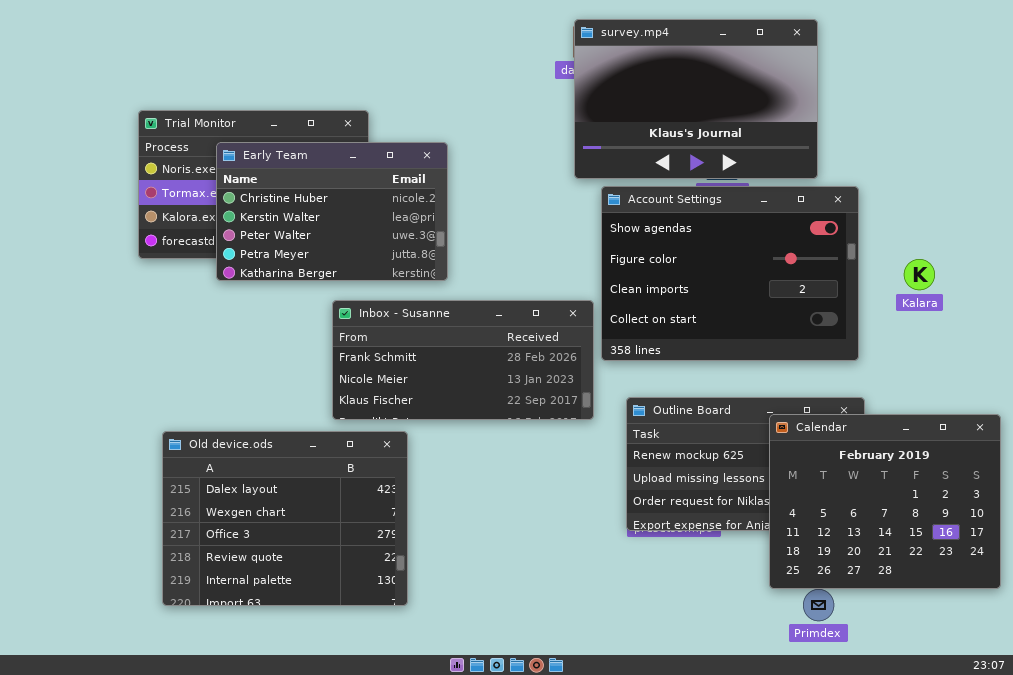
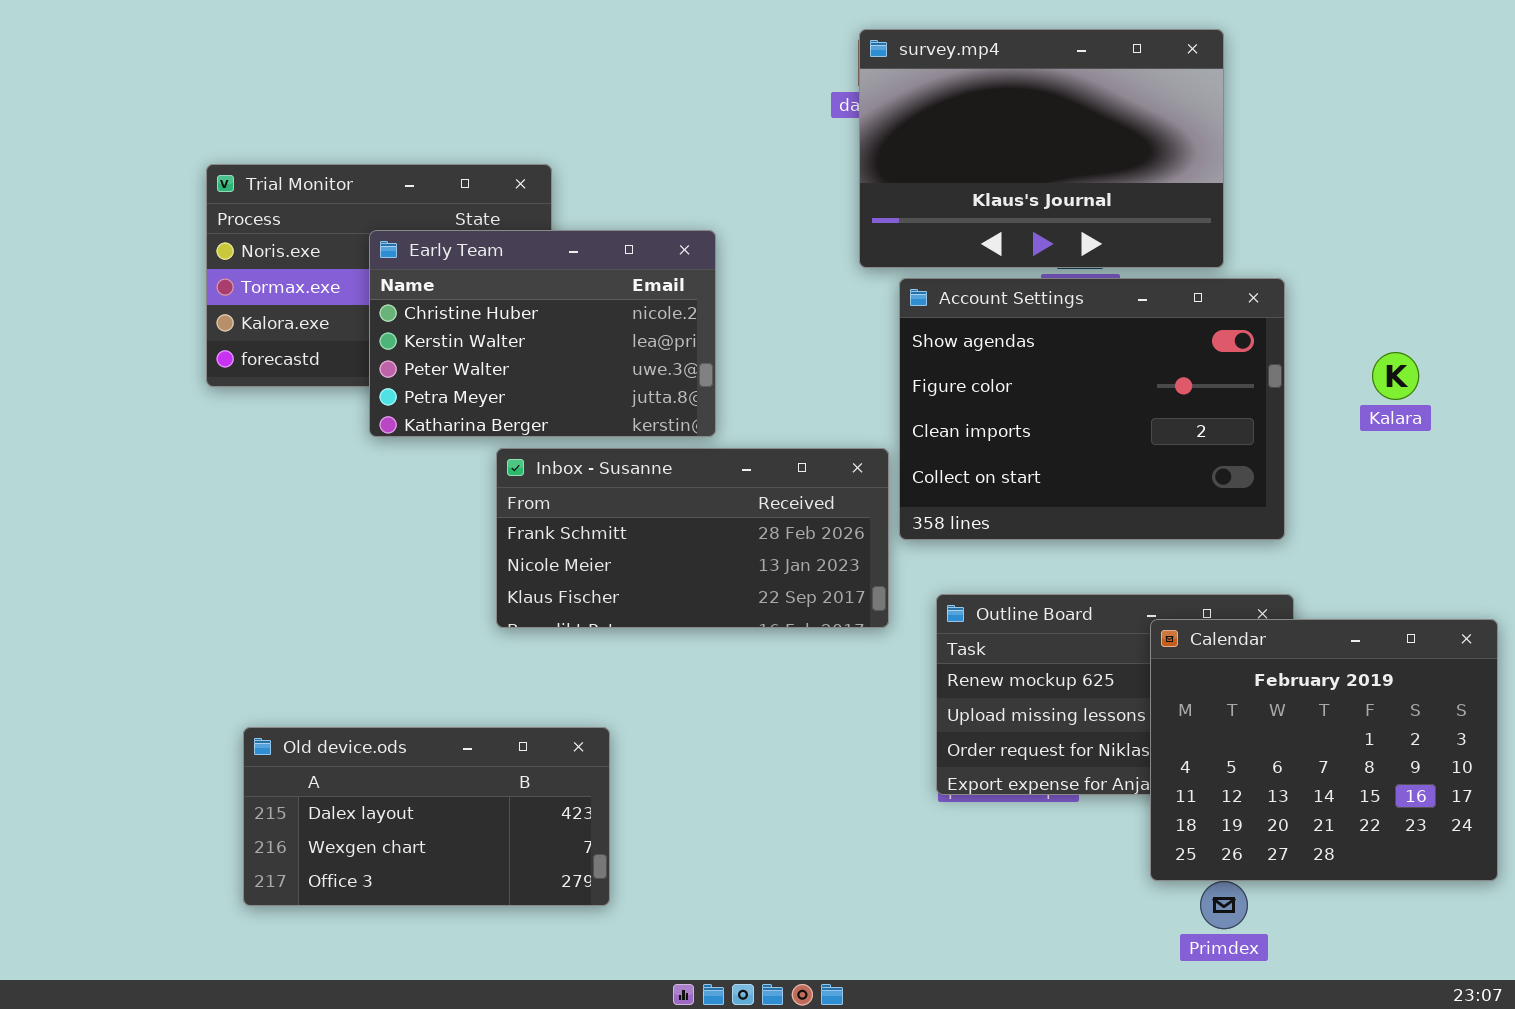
Early Team: [216,142,448,281] -> [369,230,716,437], moved
Kalara: [904,259,935,290] -> [1372,352,1419,400], moved
Old device.ods: [162,431,408,606] -> [243,727,610,906], resized

